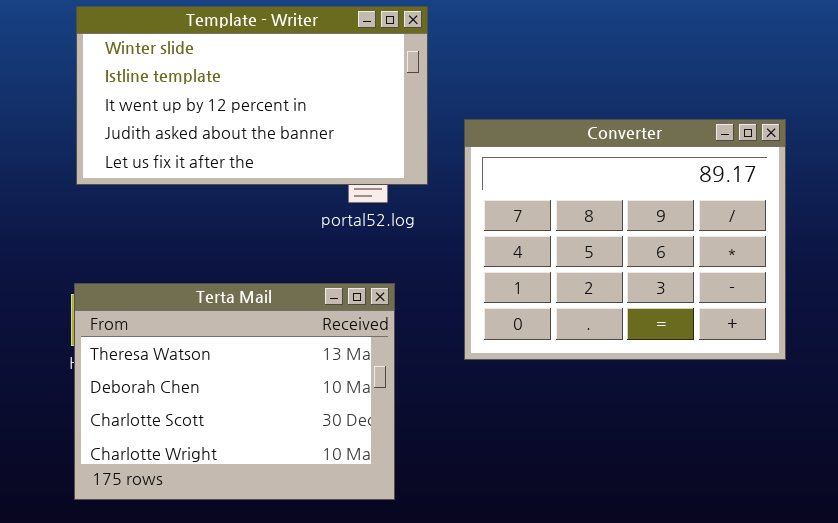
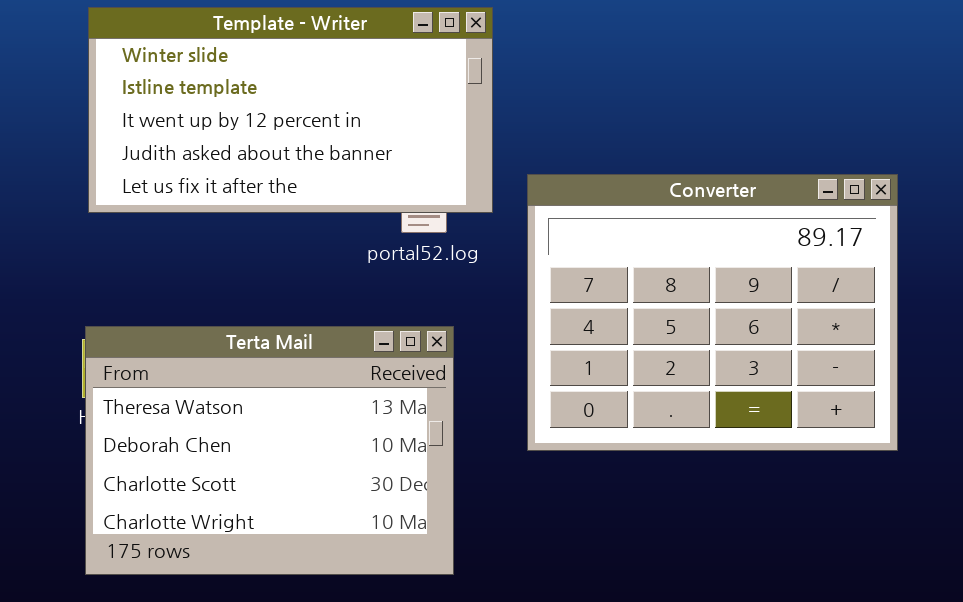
Converter: [464,119,786,360] -> [527,174,898,451], moved

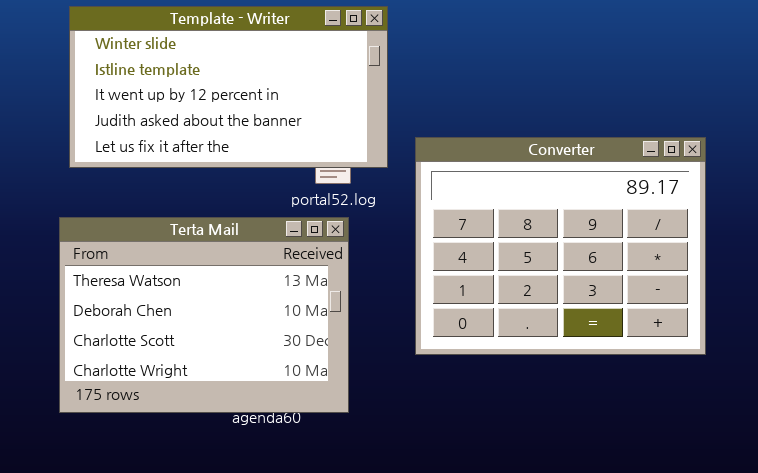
Terta Mail: [85,326,454,575] -> [59,217,349,413], moved

